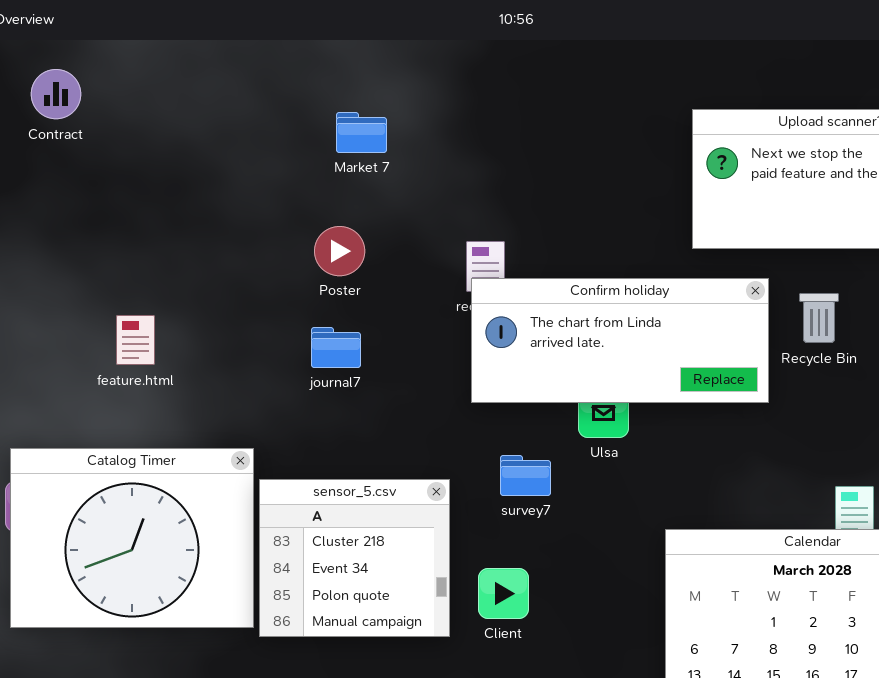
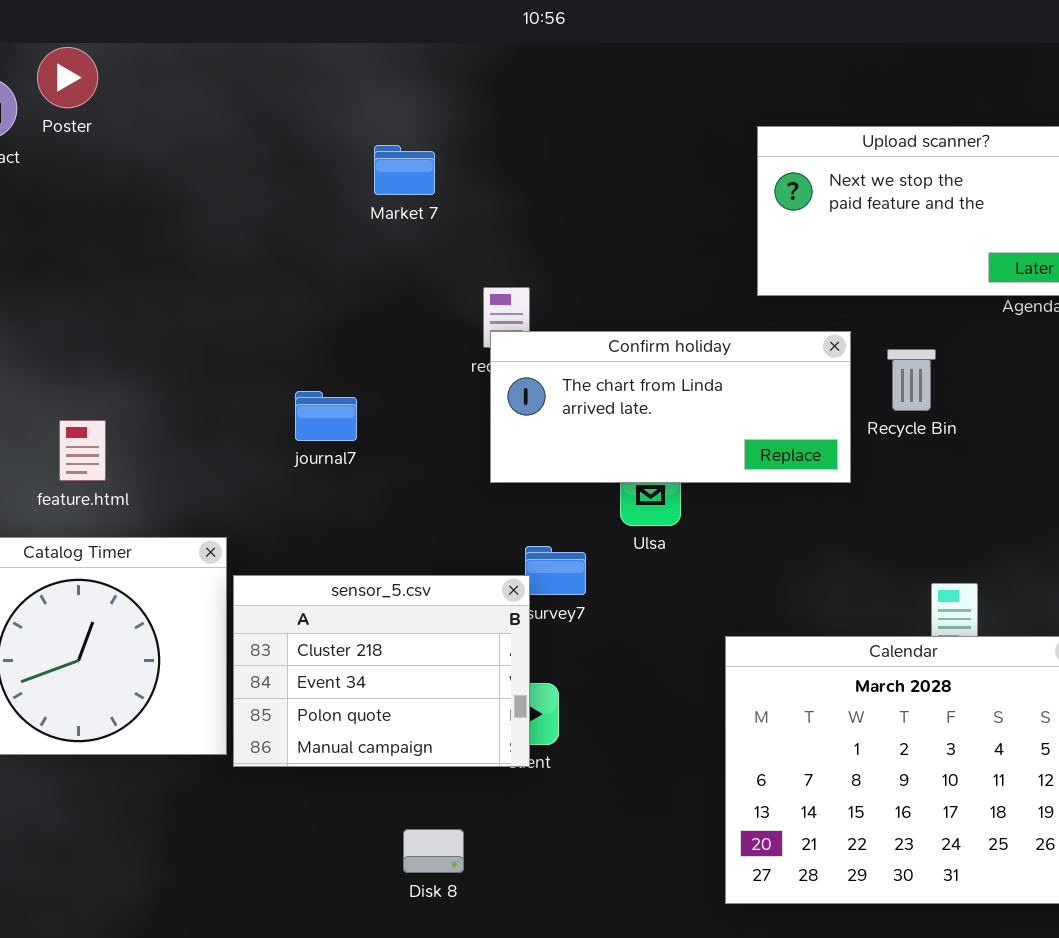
Market 7: [336,112,387,153] -> [374,145,435,195], moved
Poster: [314,226,365,276] -> [37,47,98,108], moved
feature.html: [116,315,155,365] -> [59,420,106,481], moved
sensor_5.csv: [259,479,450,637] -> [233,575,530,767], resized

